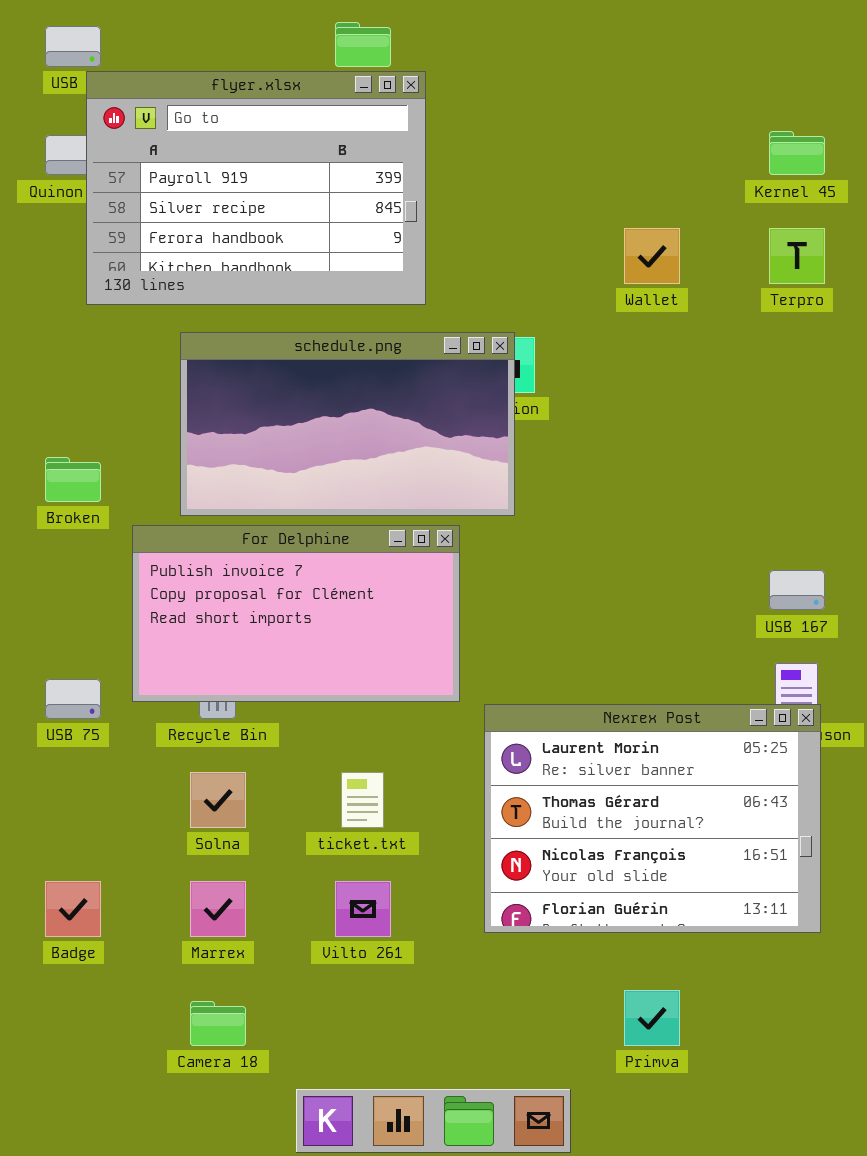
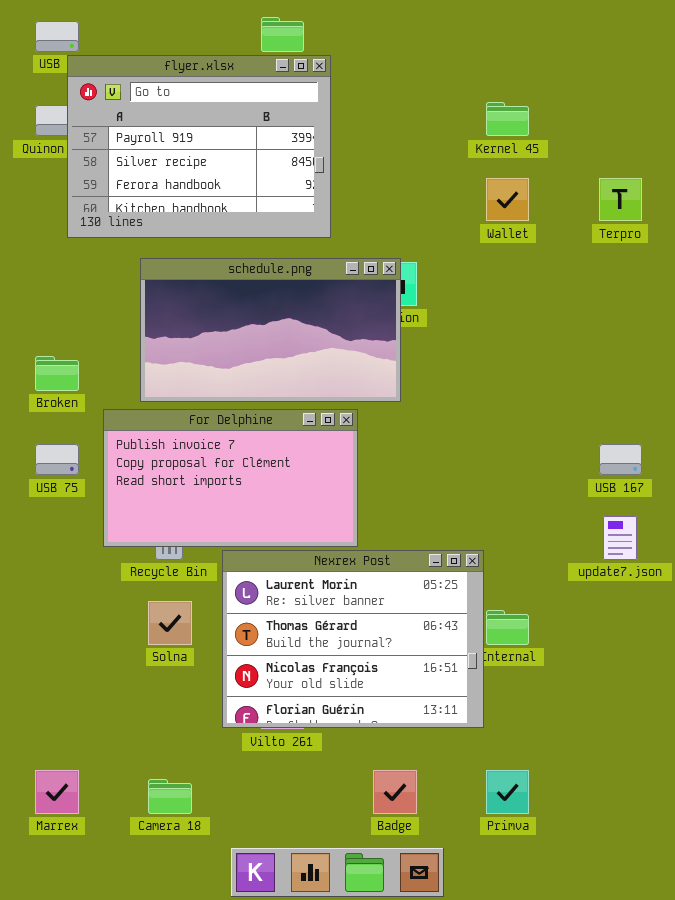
Kernel 45: [769,131,825,175] -> [486,102,529,136], moved
USB 75: [45,679,101,719] -> [35,444,79,475], moved
Nexrex Post: [484,704,821,933] -> [222,550,484,728], moved
Badge: [45,881,101,937] -> [373,770,417,814], moved
Marrex: [190,881,246,937] -> [35,770,79,814], moved

